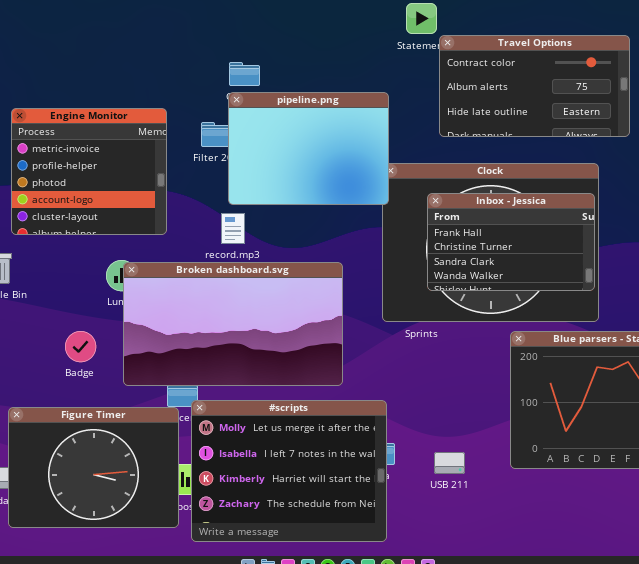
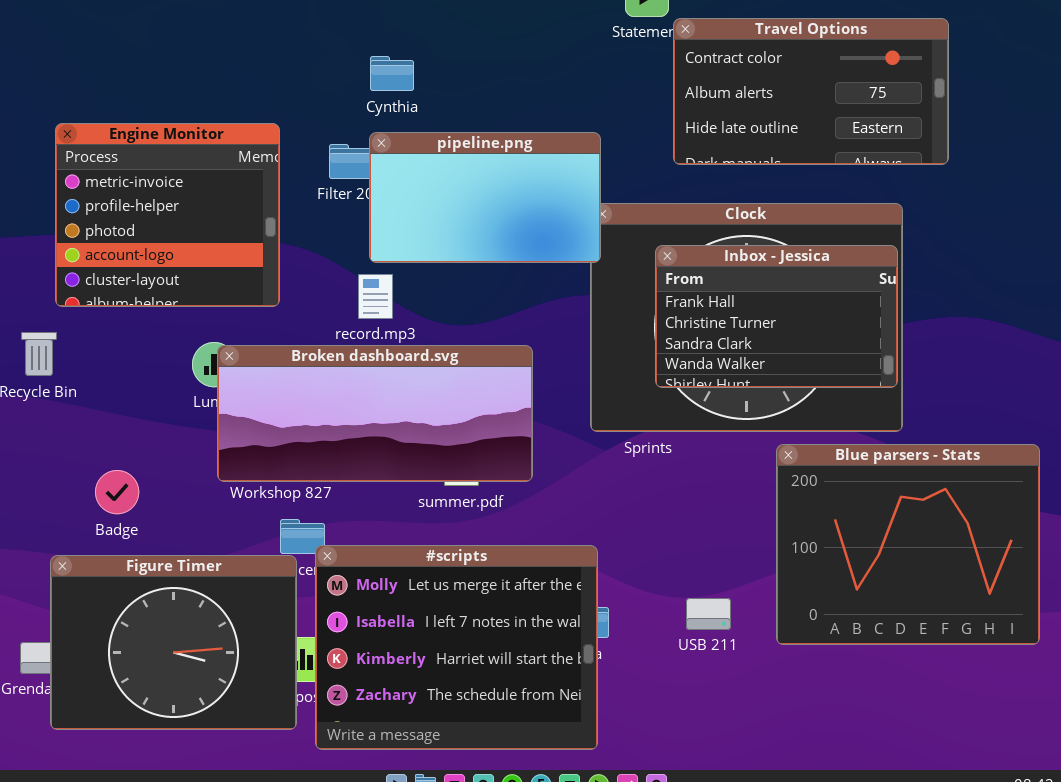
pipeline.png: [228,92,389,205] -> [369,132,601,263], resized
Broken dashboard.svg: [123,262,343,386] -> [217,345,533,482], resized
Badge: [65,331,96,362] -> [95,470,139,514], moved
USB 211: [434,452,465,474] -> [686,598,731,630], moved

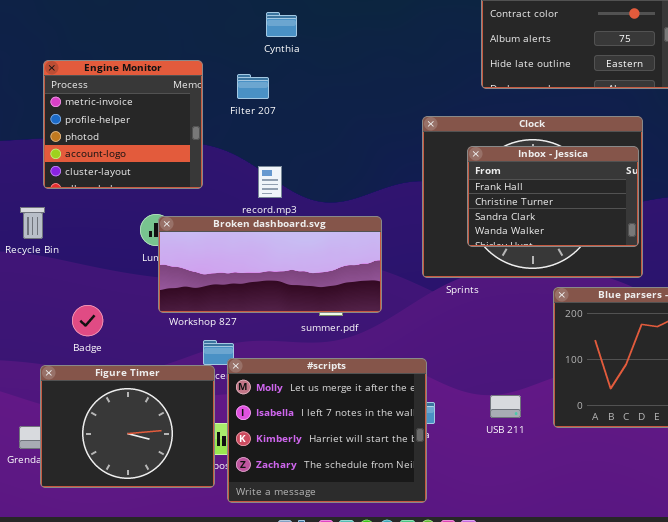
pipeline.png: [369,132,601,263] -> none, closed

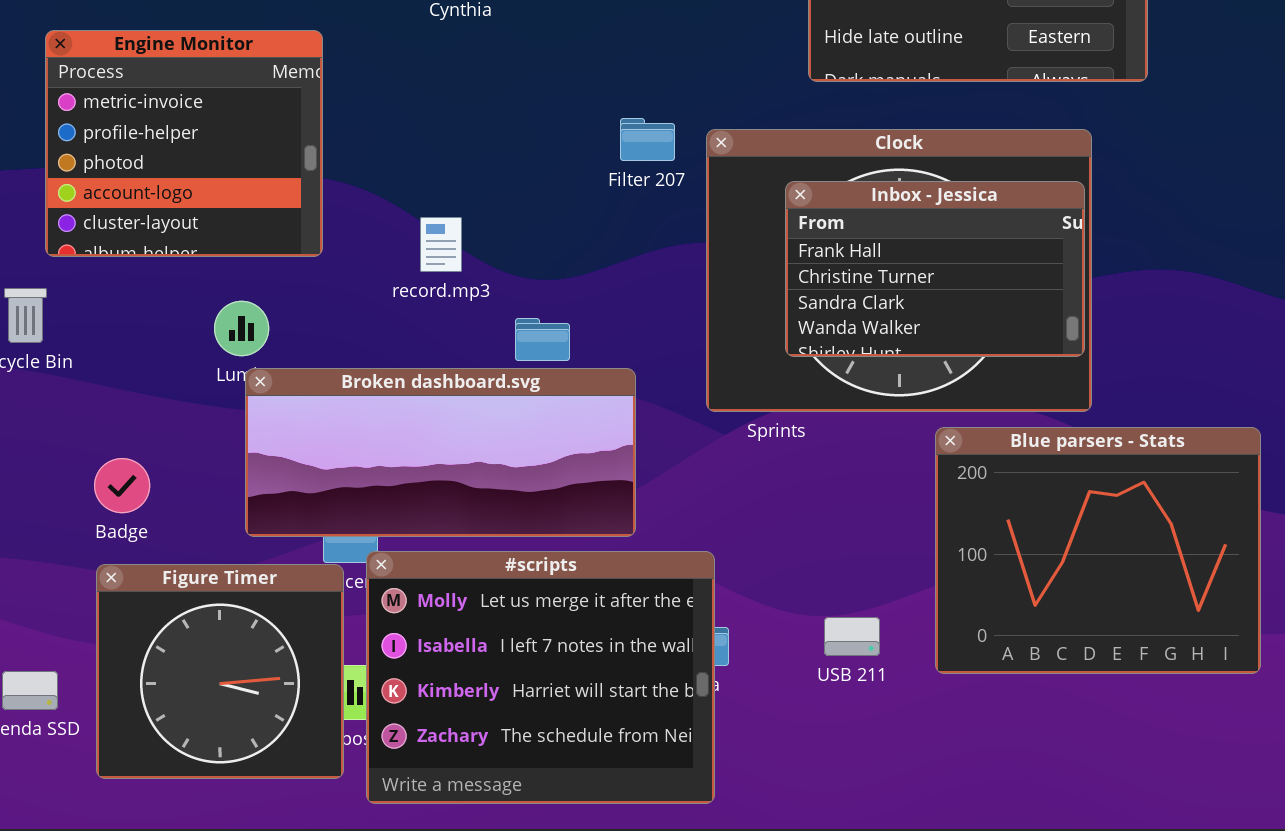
Filter 207: [237,74,269,99] -> [620,118,675,161], moved
Broken dashboard.svg: [158,216,382,313] -> [245,368,636,537], moved
Figure Timer: [40,365,215,488] -> [96,564,344,779], resized

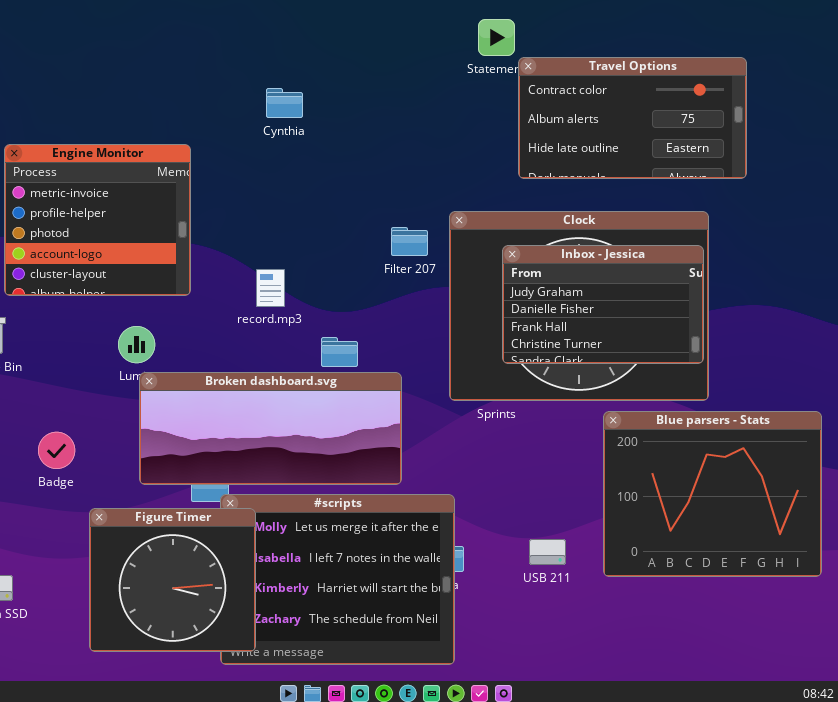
Filter 207: [620,118,675,161] -> [391,227,428,256], moved
Inbox - Jessica: [785,181,1085,357] -> [502,245,704,364], scrolled up 2 rows
Figure Timer: [96,564,344,779] -> [89,508,256,652], moved

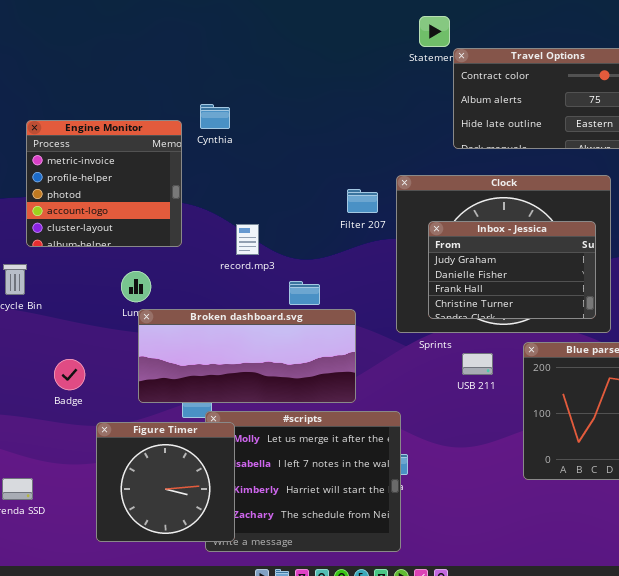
Cynthia: [266,88,303,118] -> [200,104,230,129], moved
Inbox - Jessica: [502,245,704,364] -> [428,221,596,319], moved
USB 211: [529,539,566,565] -> [462,353,493,375], moved

